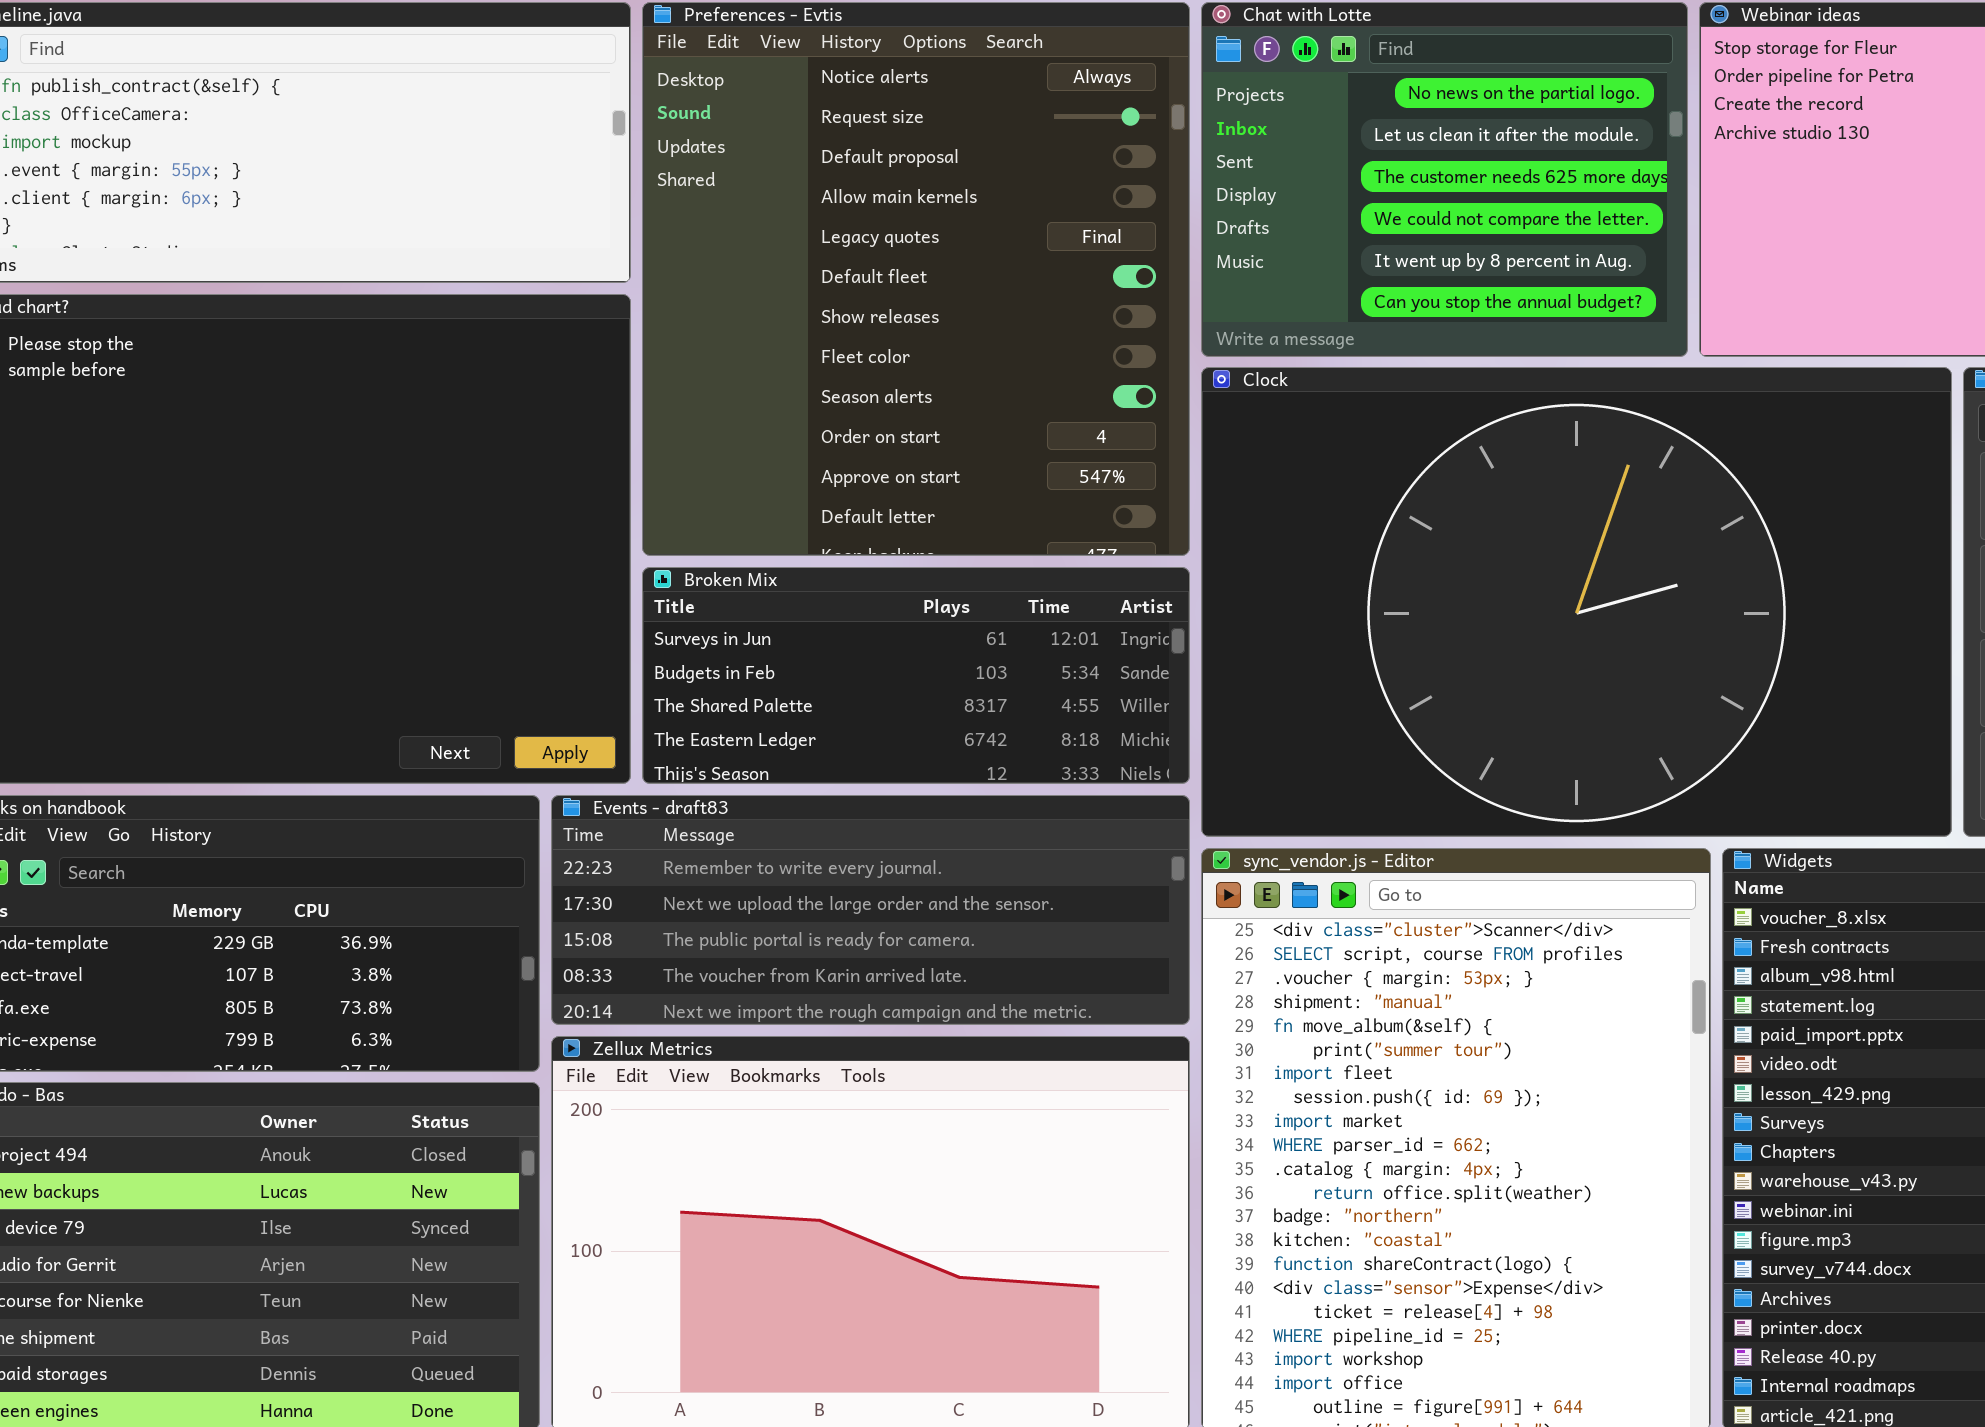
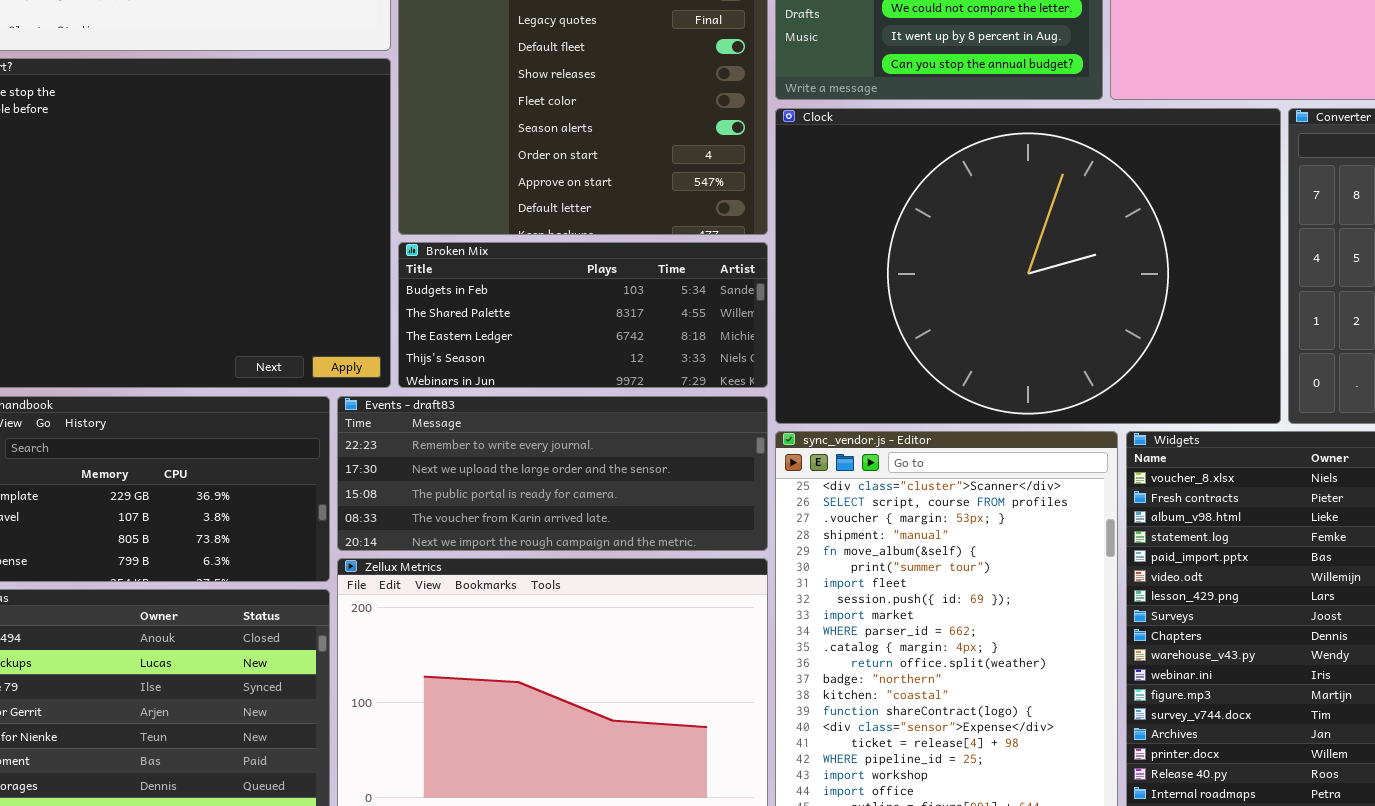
Broken Mix: [642,567,1190,784] -> [398,242,768,388], scrolled down 1 row

